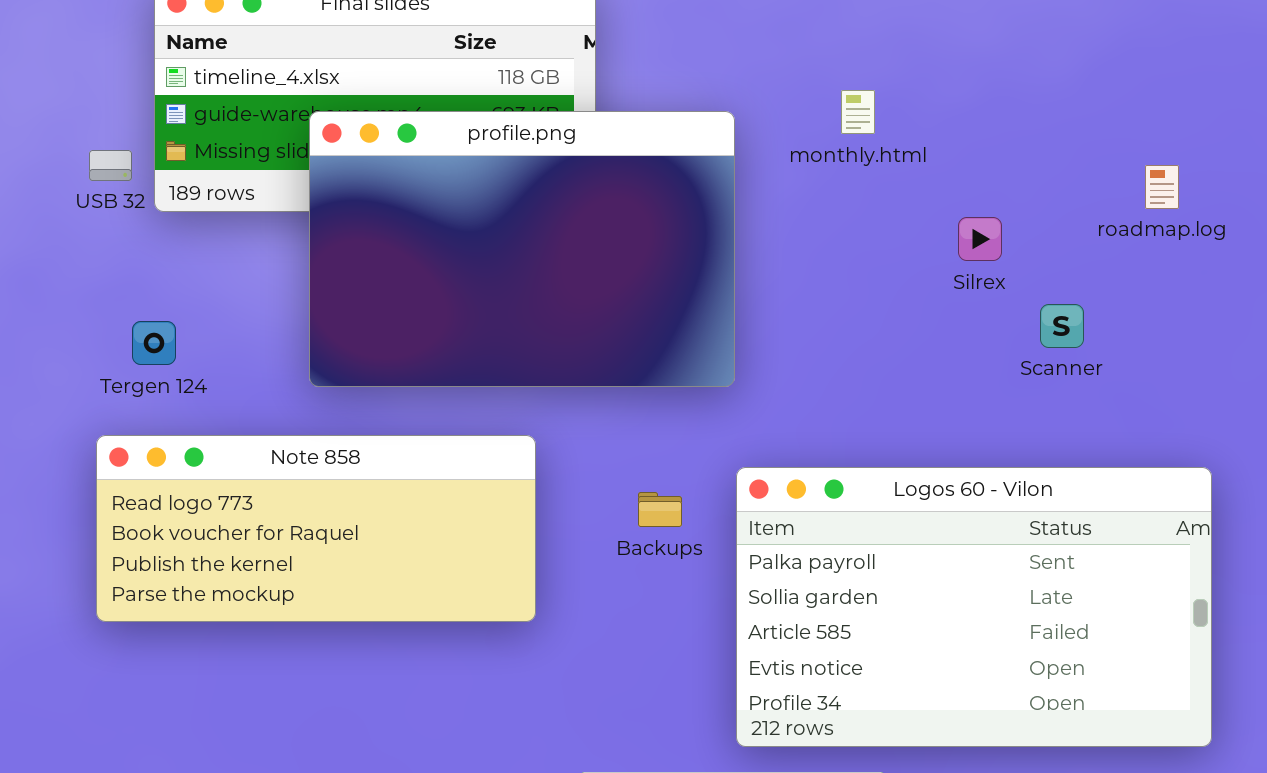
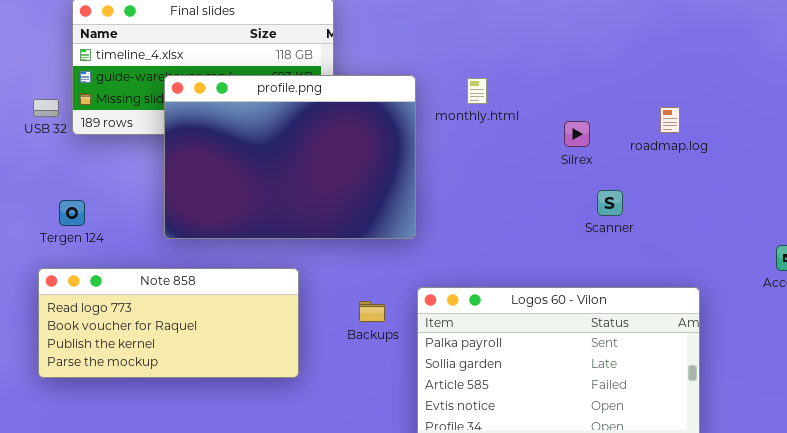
monthly.html: [841,90,875,134] -> [467,78,487,104], moved
Silrex: [958,217,1002,261] -> [564,121,590,147], moved

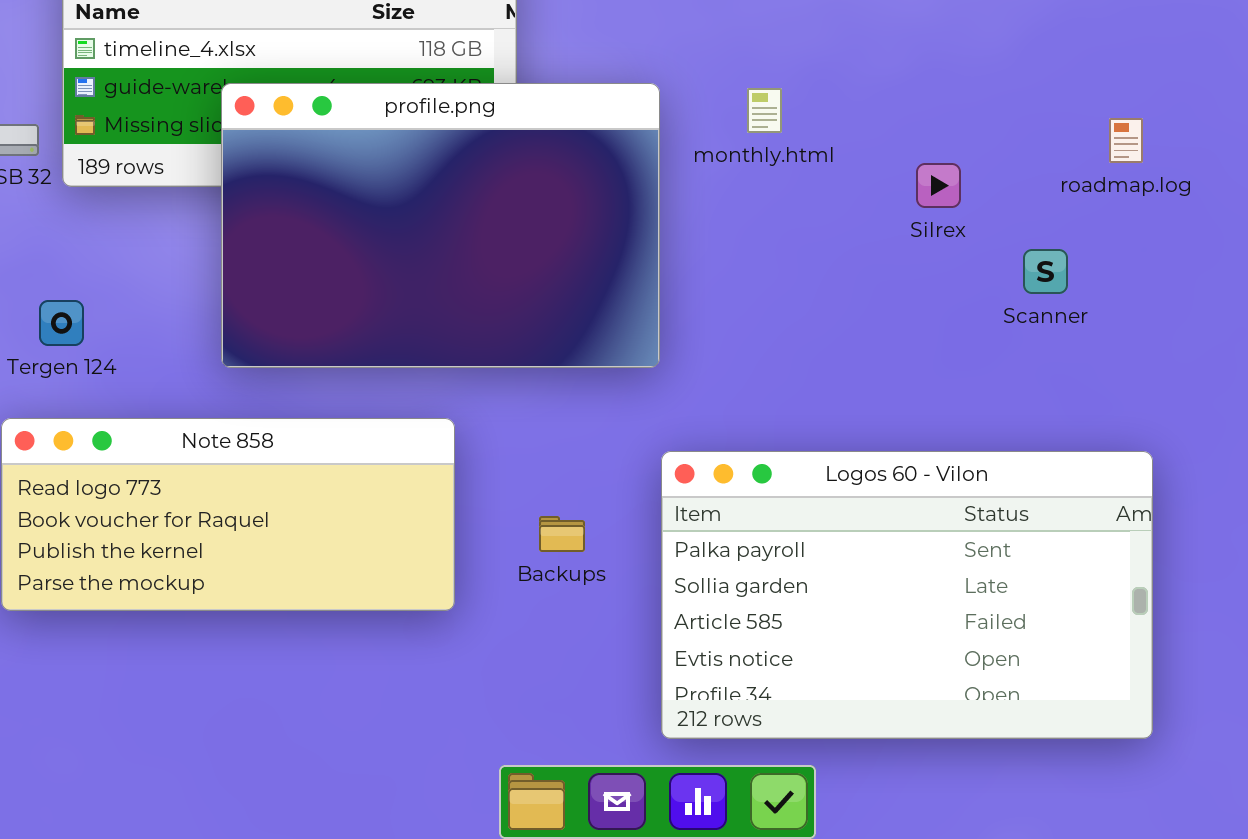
roadmap.log: [660,107,680,133] -> [1109,118,1143,163], moved
Scanner: [597,190,623,216] -> [1023,249,1068,294], moved
Backups: [359,301,385,322] -> [539,516,585,552], moved

